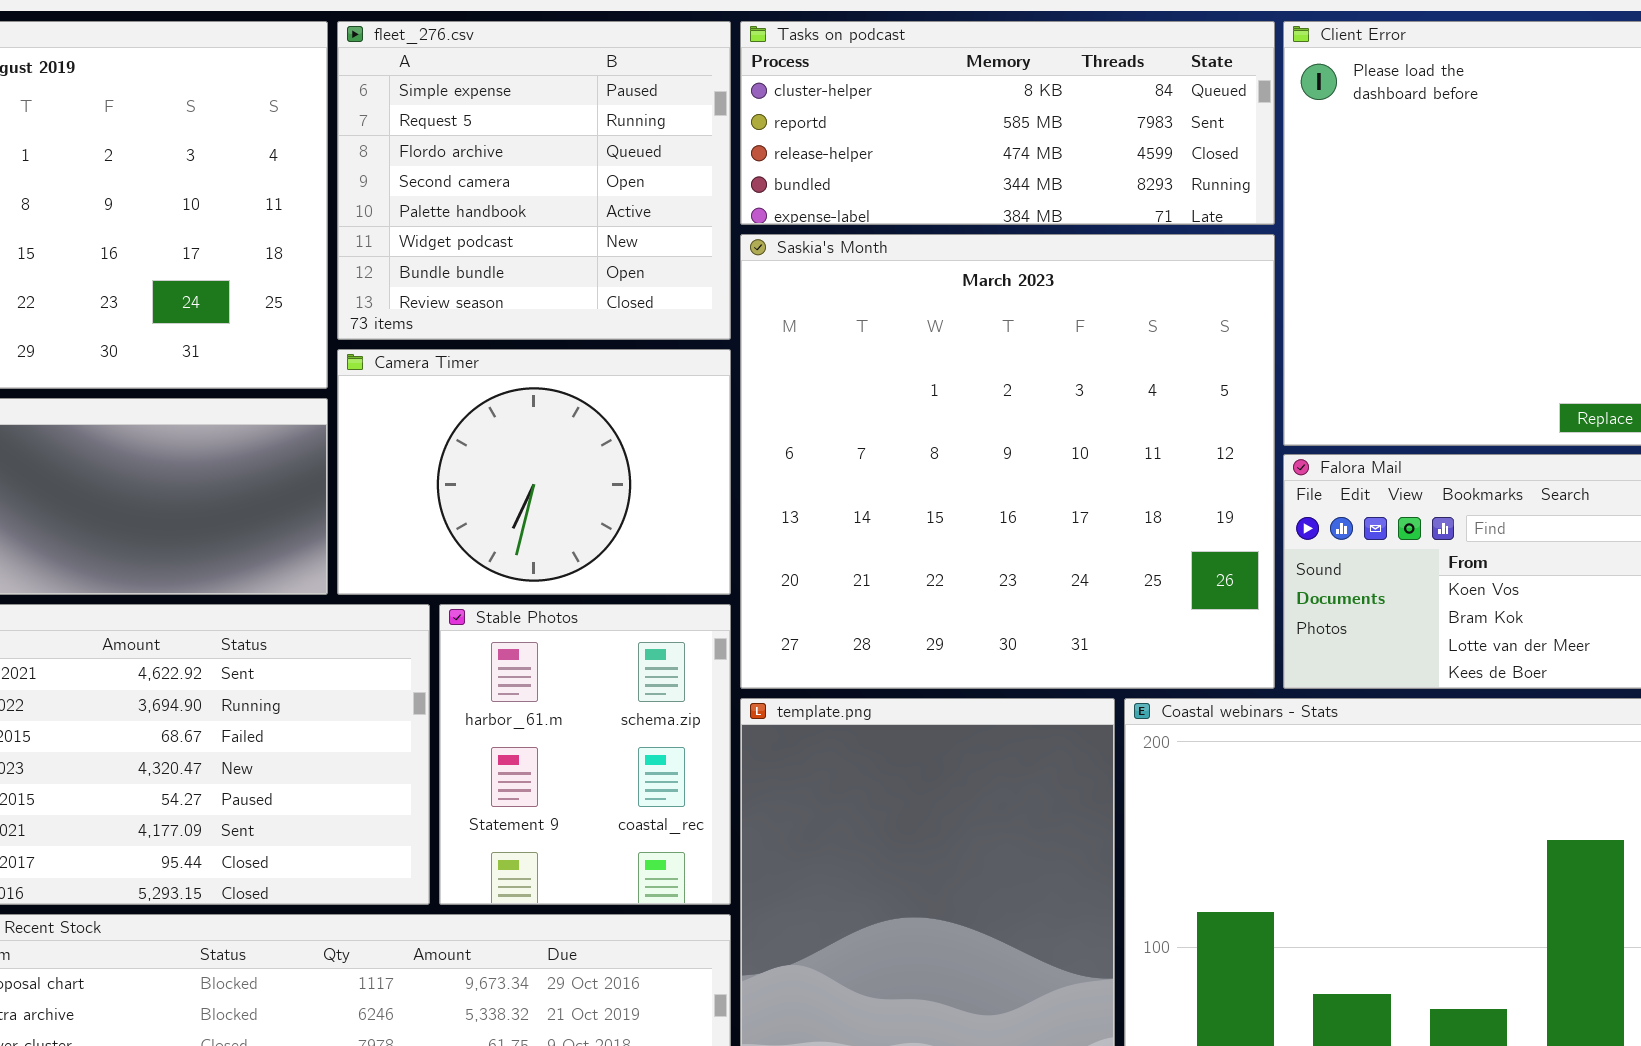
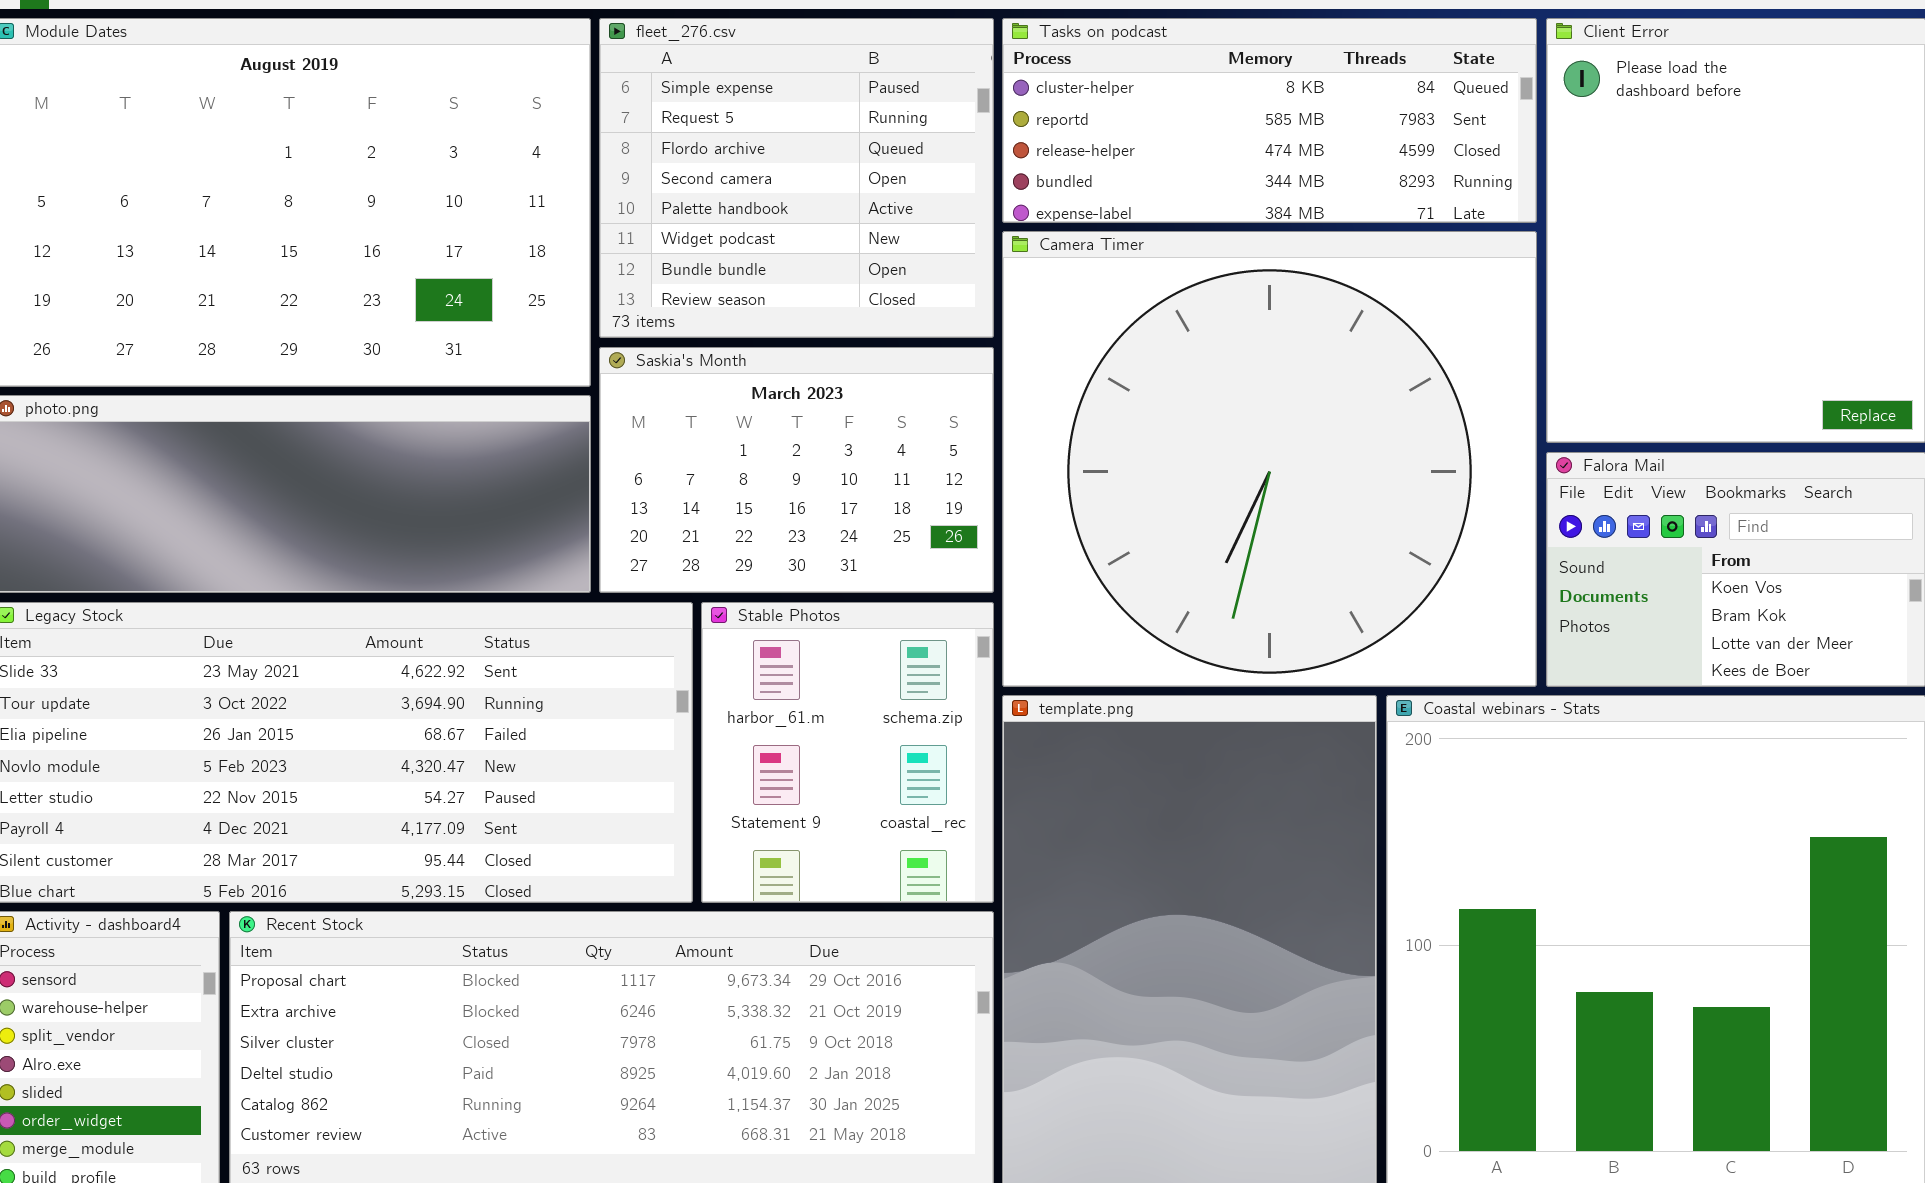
Saskia's Month: [740,234,1275,689] -> [599,347,994,593], moved, resized
Camera Timer: [337,349,731,595] -> [1002,231,1537,687], moved, resized

